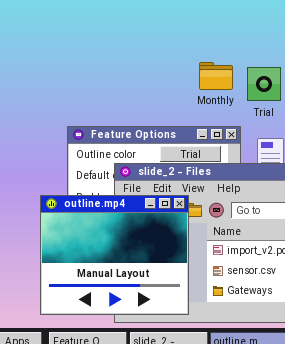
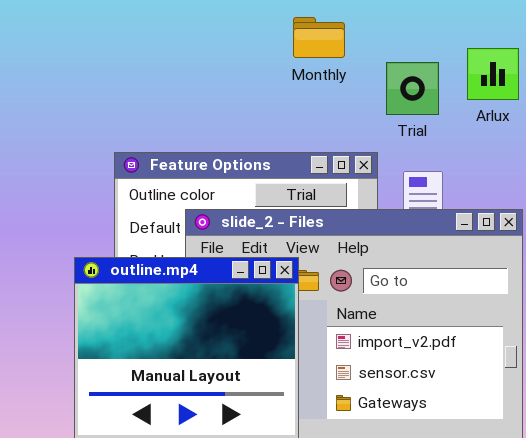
Monthly: [199,62,233,90] -> [293,17,345,58], moved

